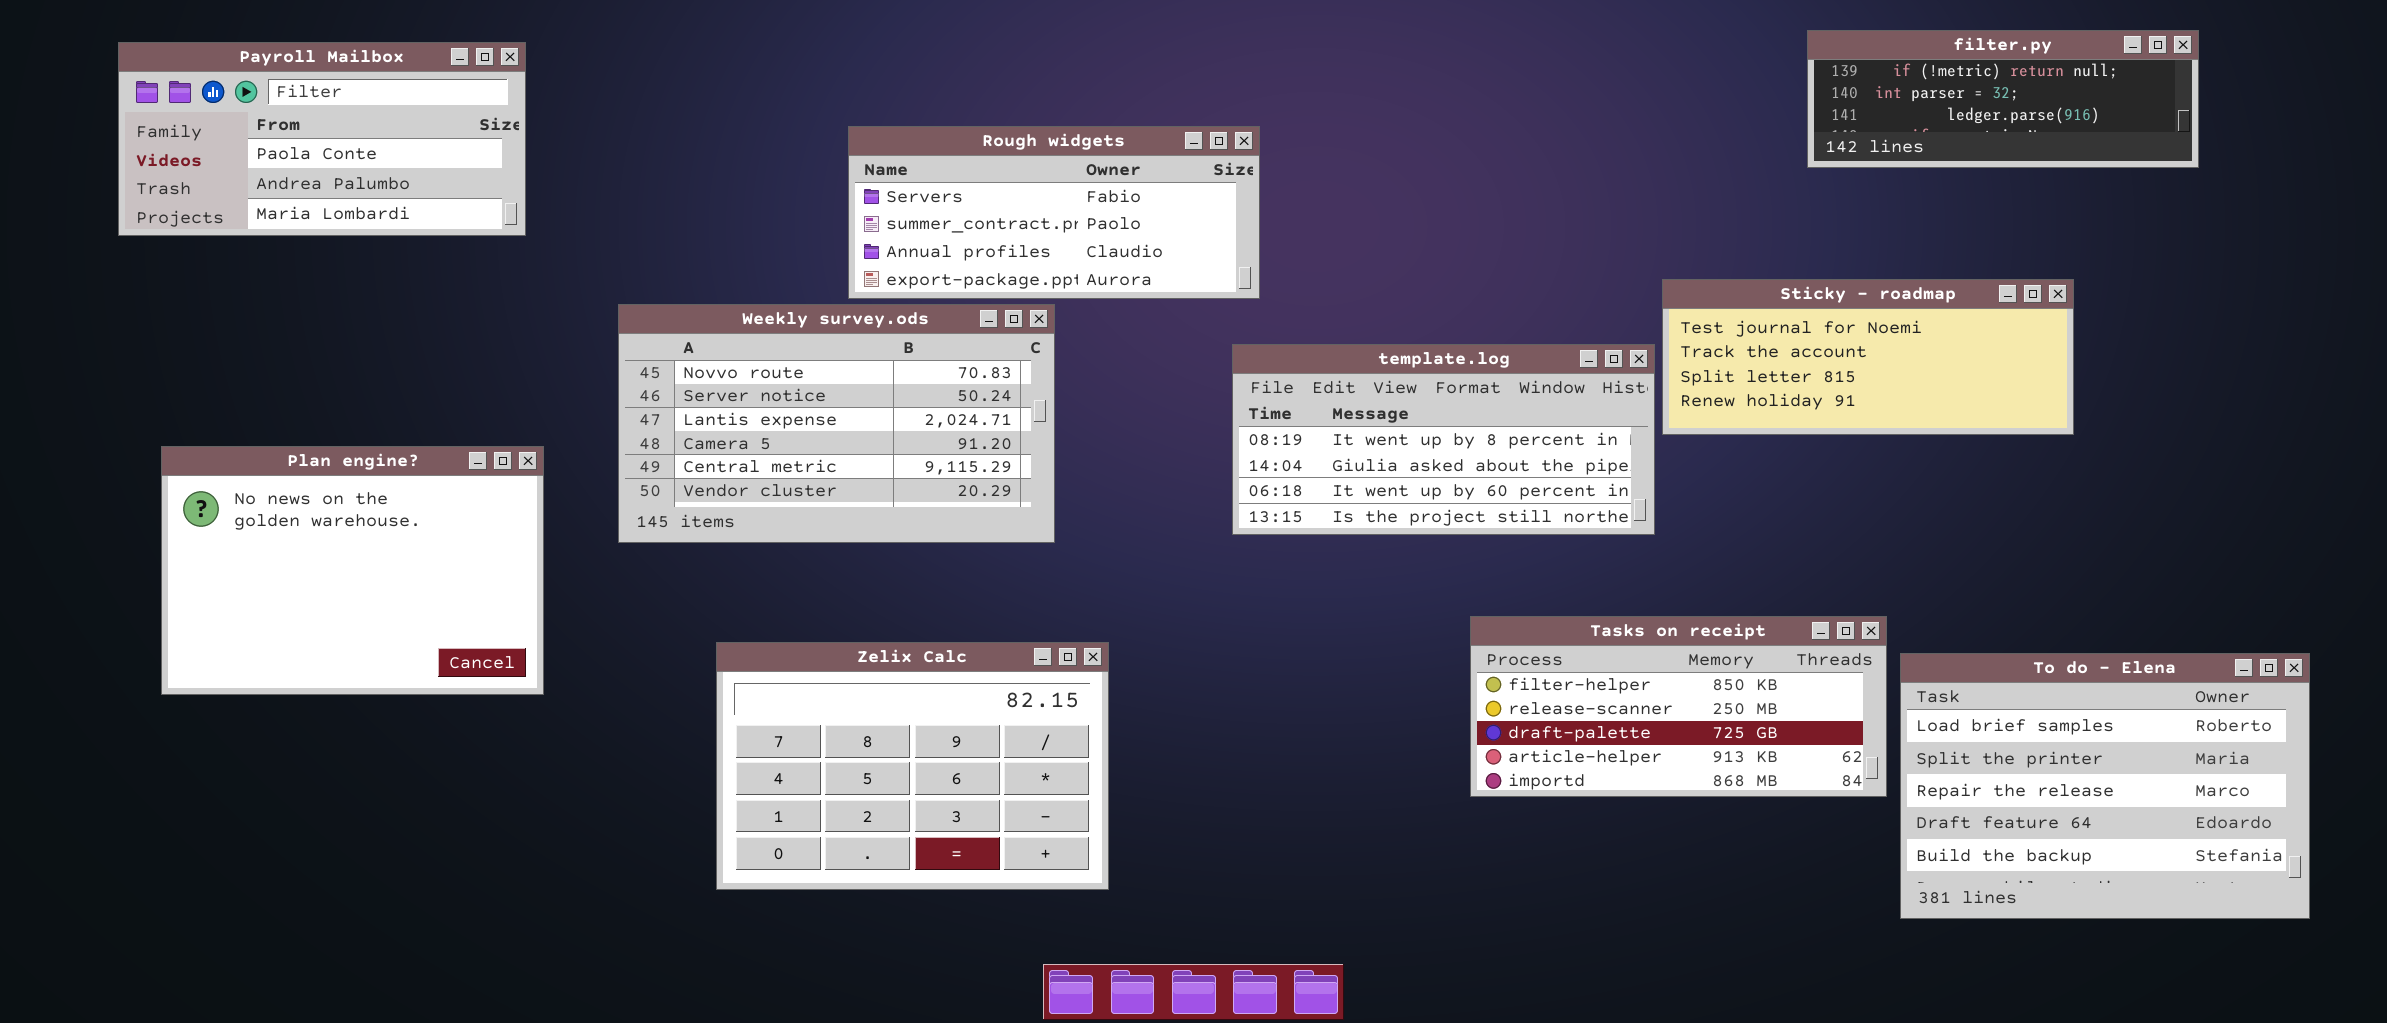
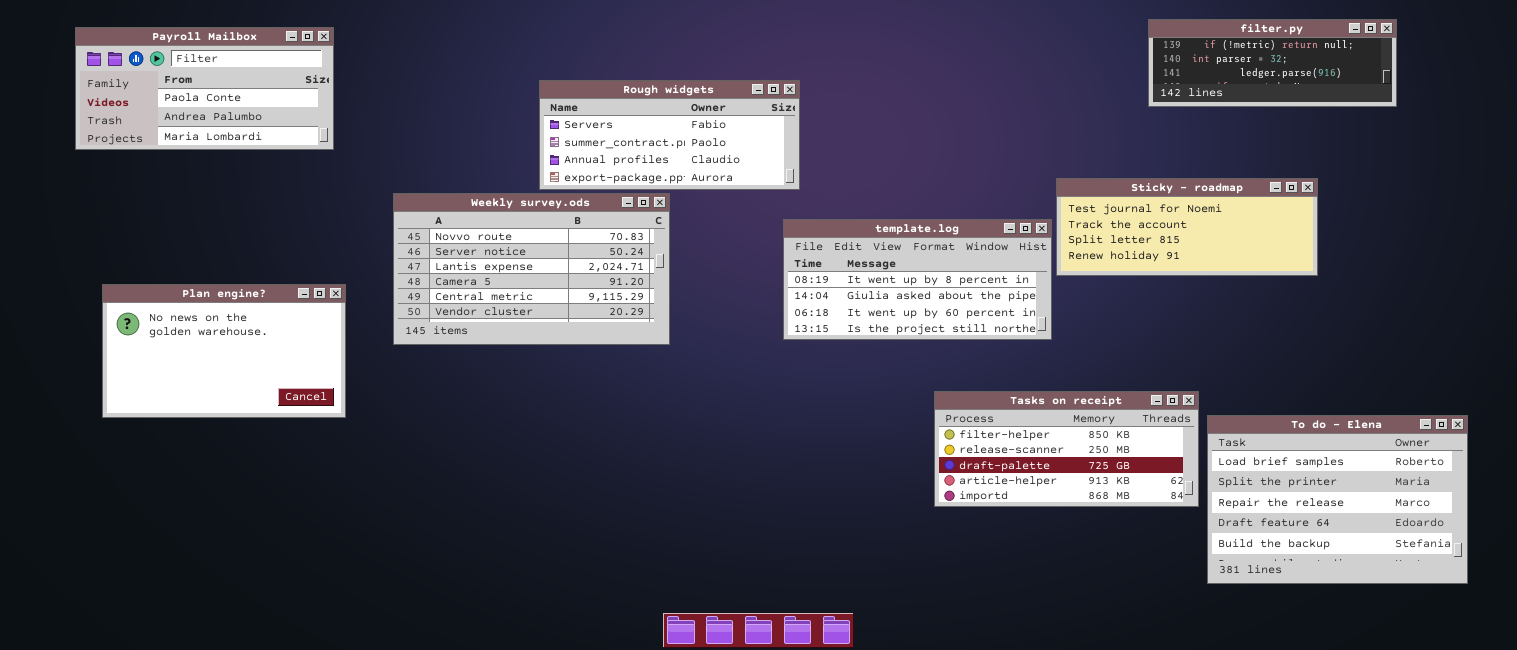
Plan engine?: [161,446,544,695] -> [102,284,346,418], resized
Zelix Calc: [716,642,1109,890] -> none, closed

